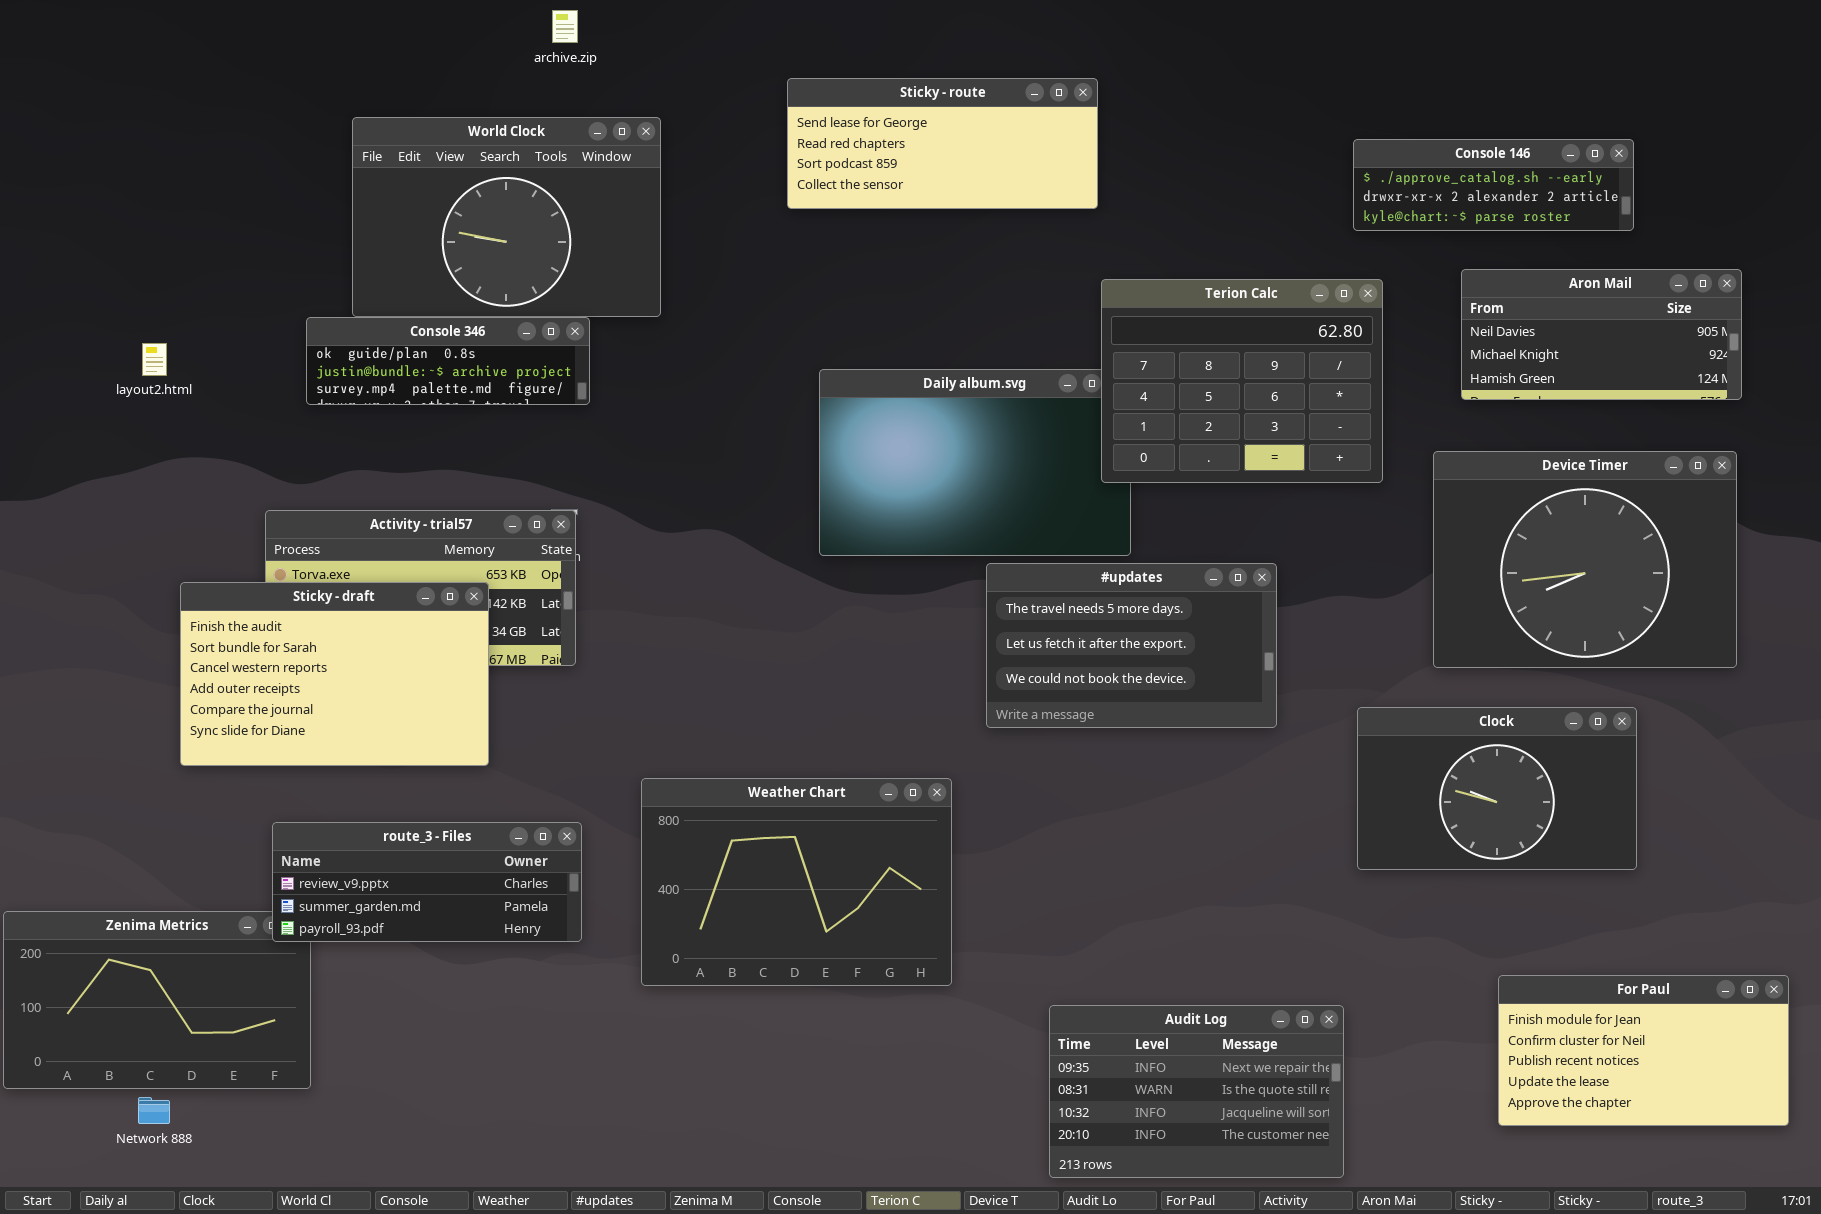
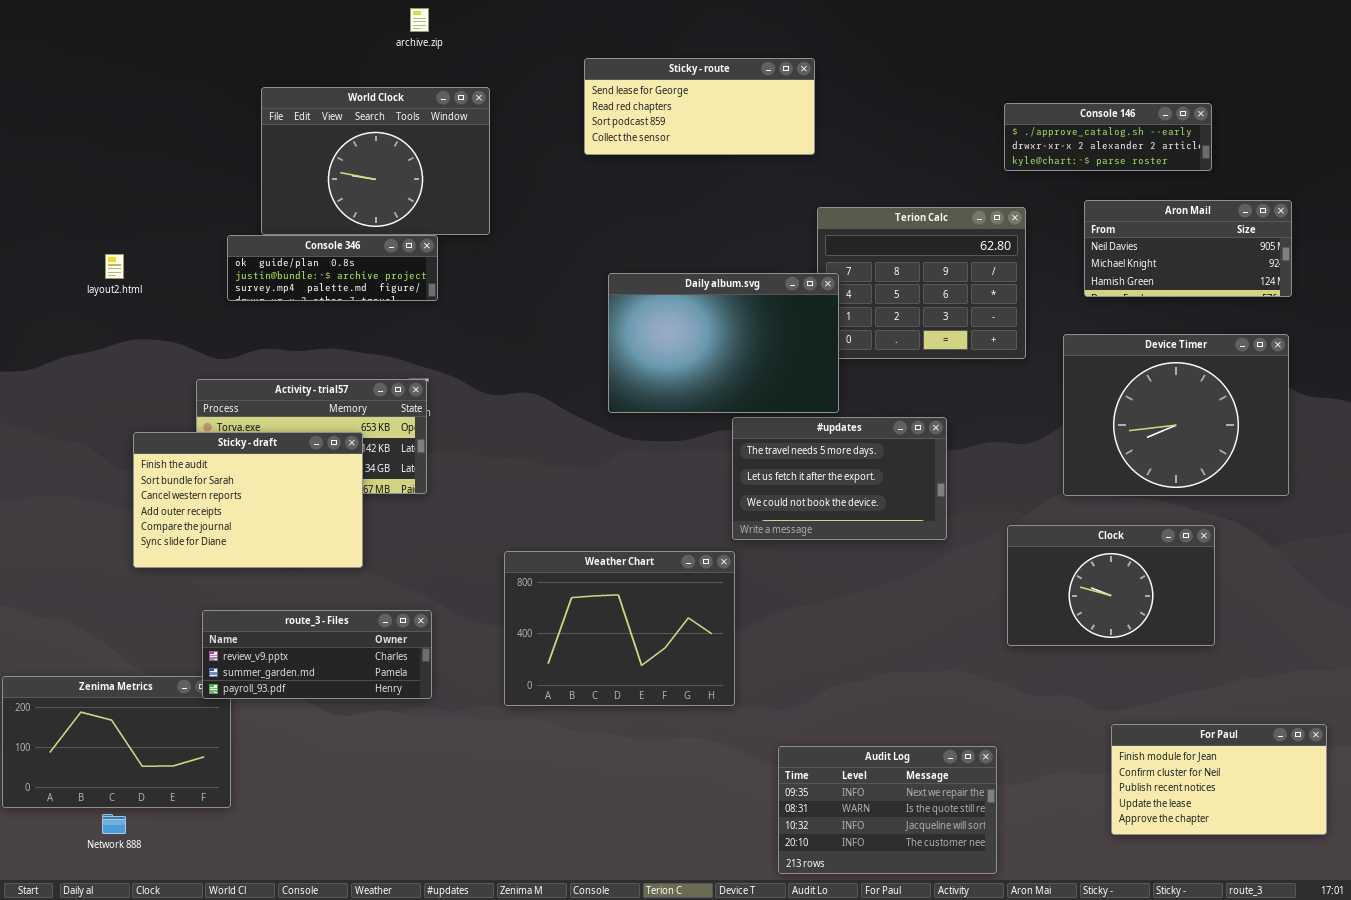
Daily album.svg: [819,369,1131,556] -> [608,273,839,413], raised
Weather Chart: [641,778,952,986] -> [504,551,735,706], moved

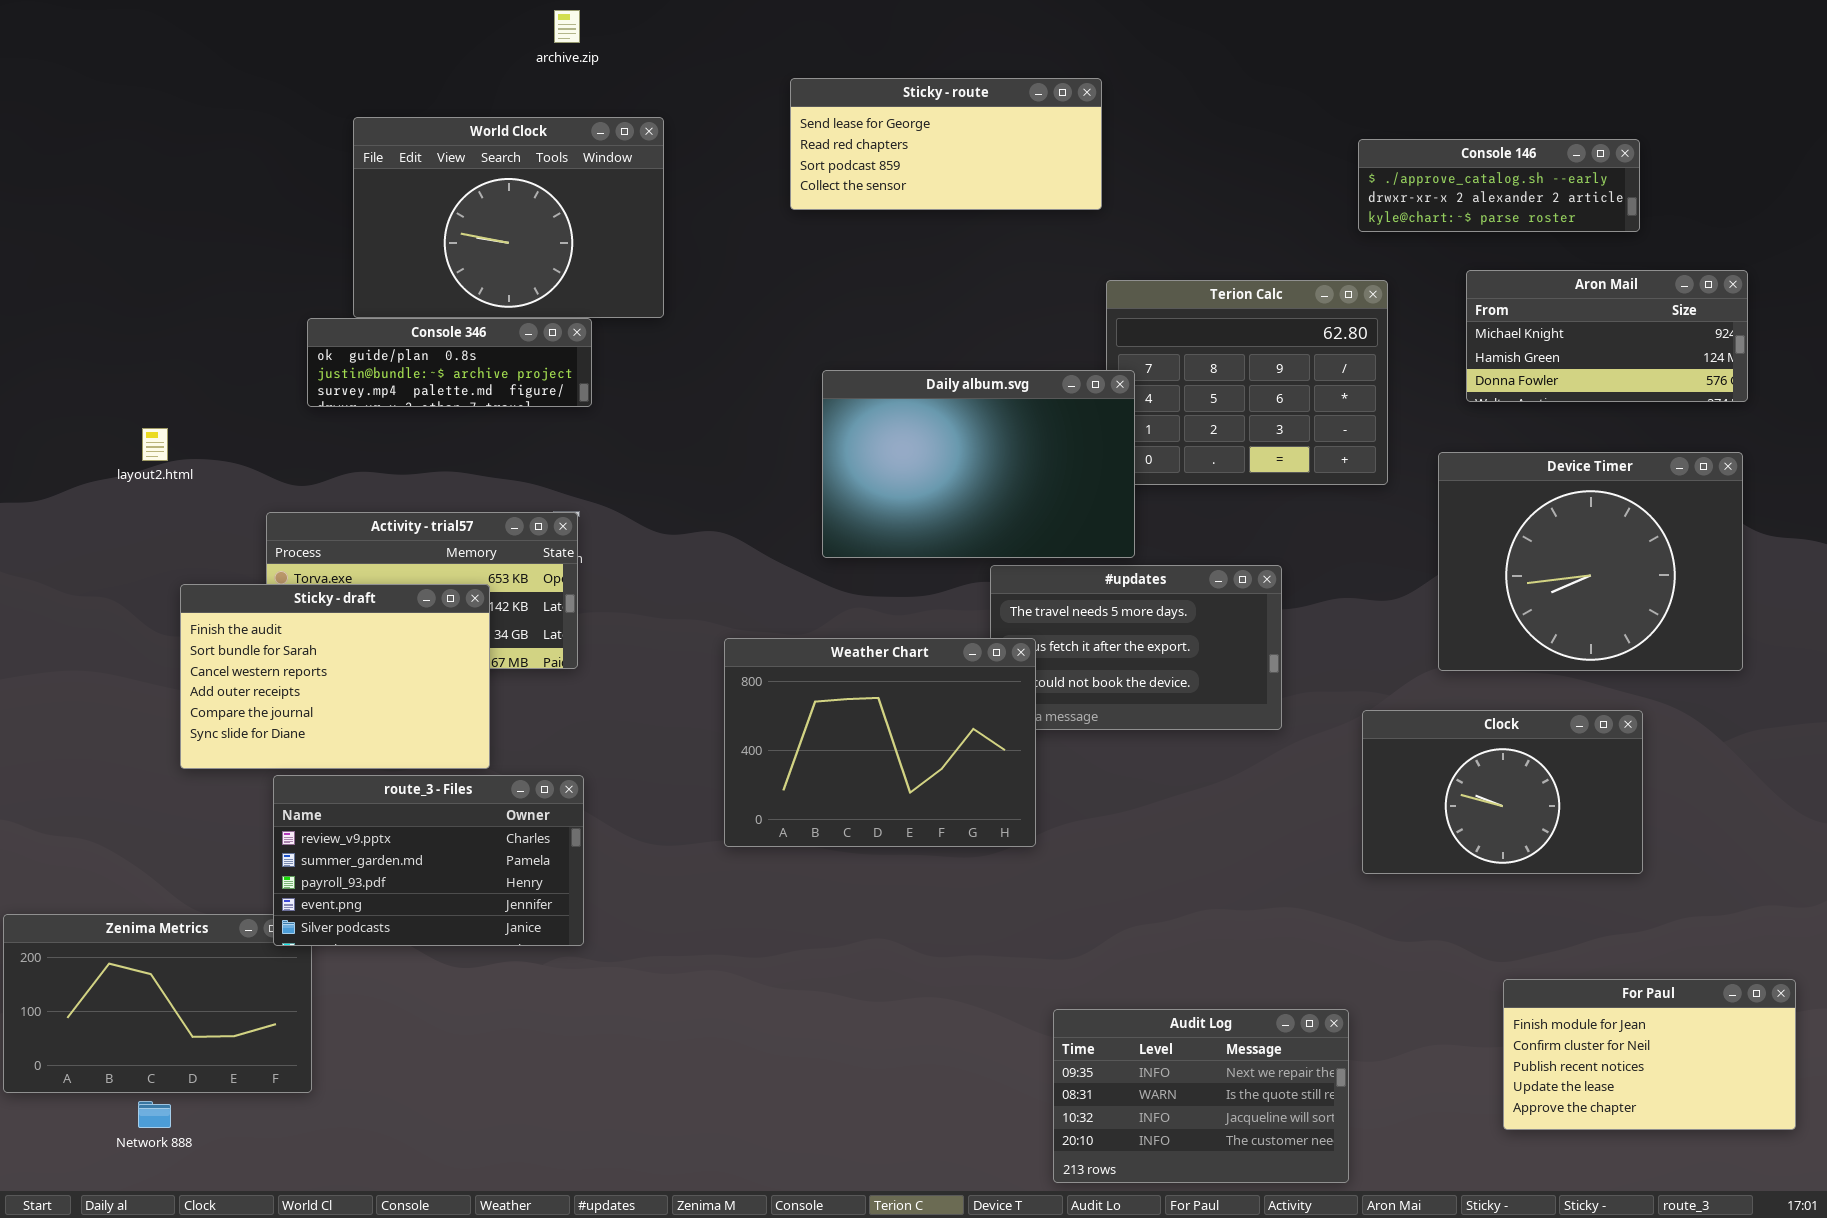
Aron Mail: [1084,200,1292,297] -> [1466,270,1748,402], scrolled down 1 row
layout2.html: [105,254,124,279] -> [142,428,168,461], moved
Weather Chart: [504,551,735,706] -> [724,638,1036,847], moved
route_3 - Files: [202,610,432,699] -> [273,775,584,946], resized

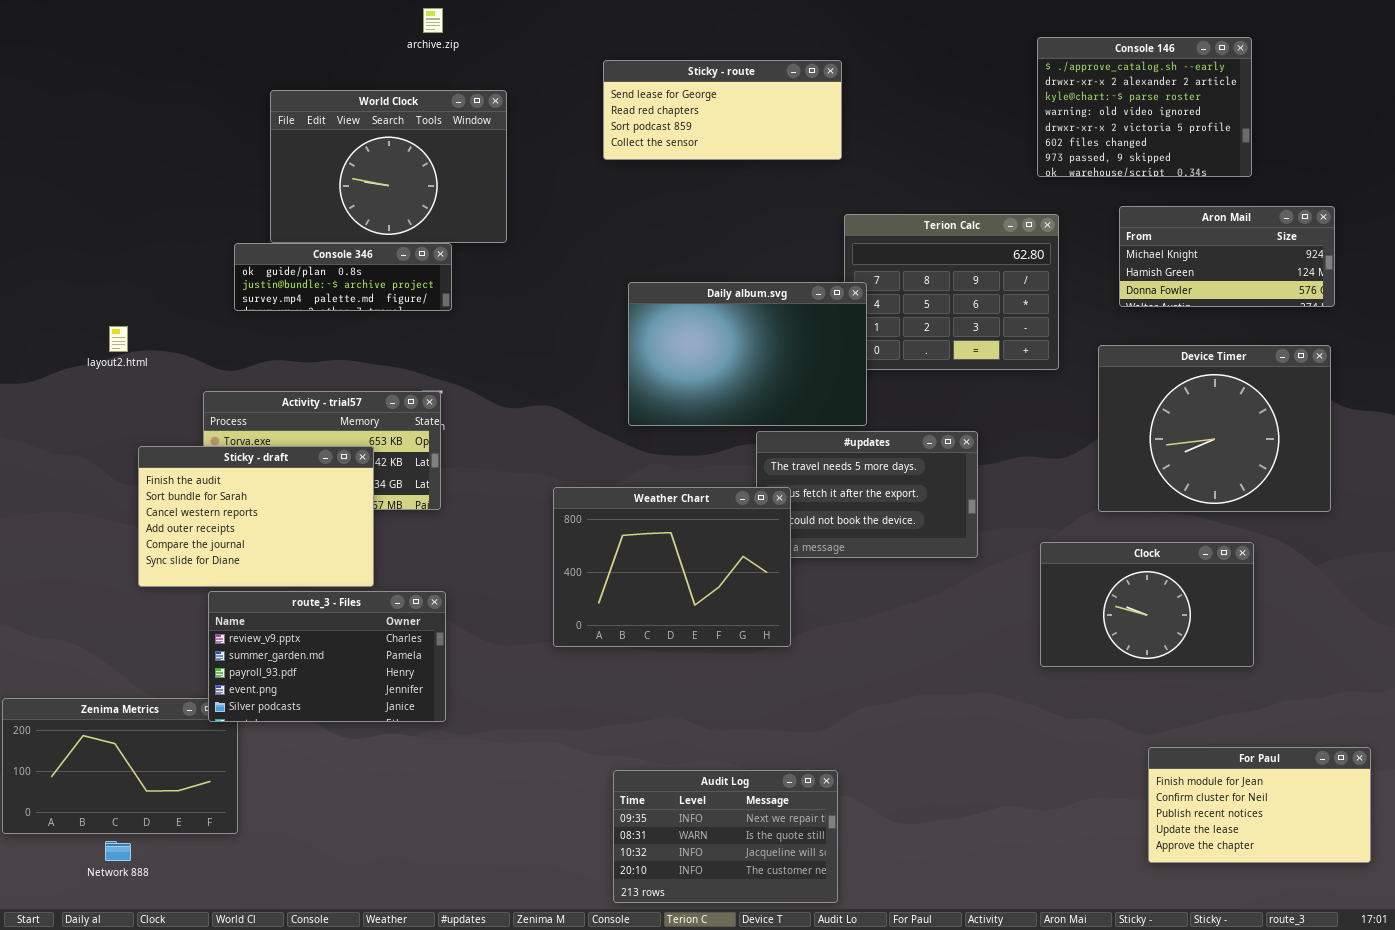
Console 146: [1358,139,1640,232] -> [1037,37,1252,177], resized
Audit Log: [1053,1009,1349,1183] -> [613,770,838,903], moved

